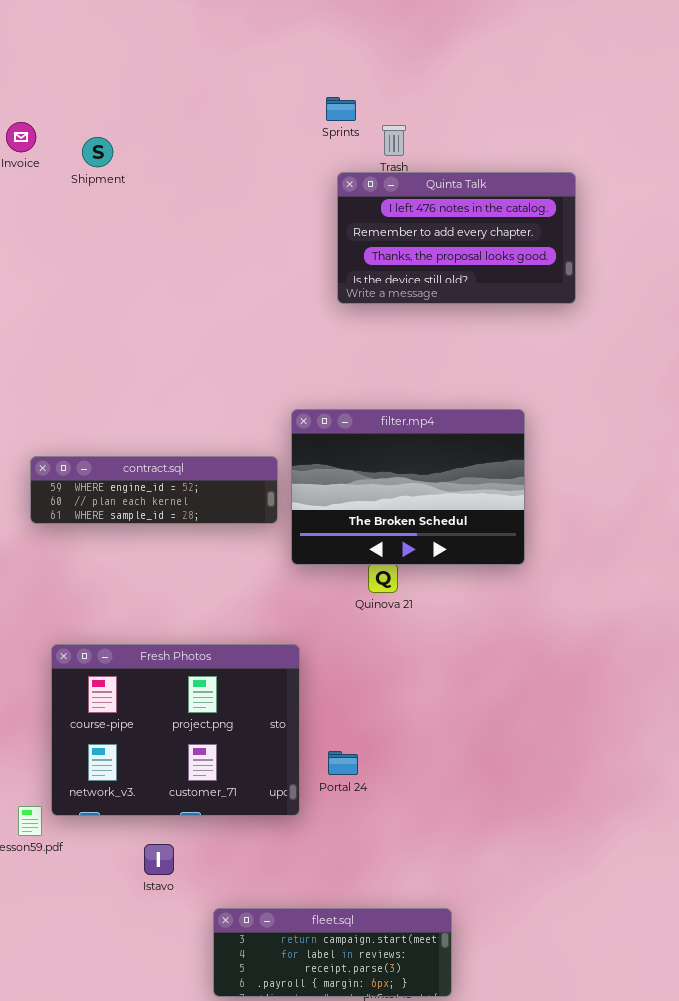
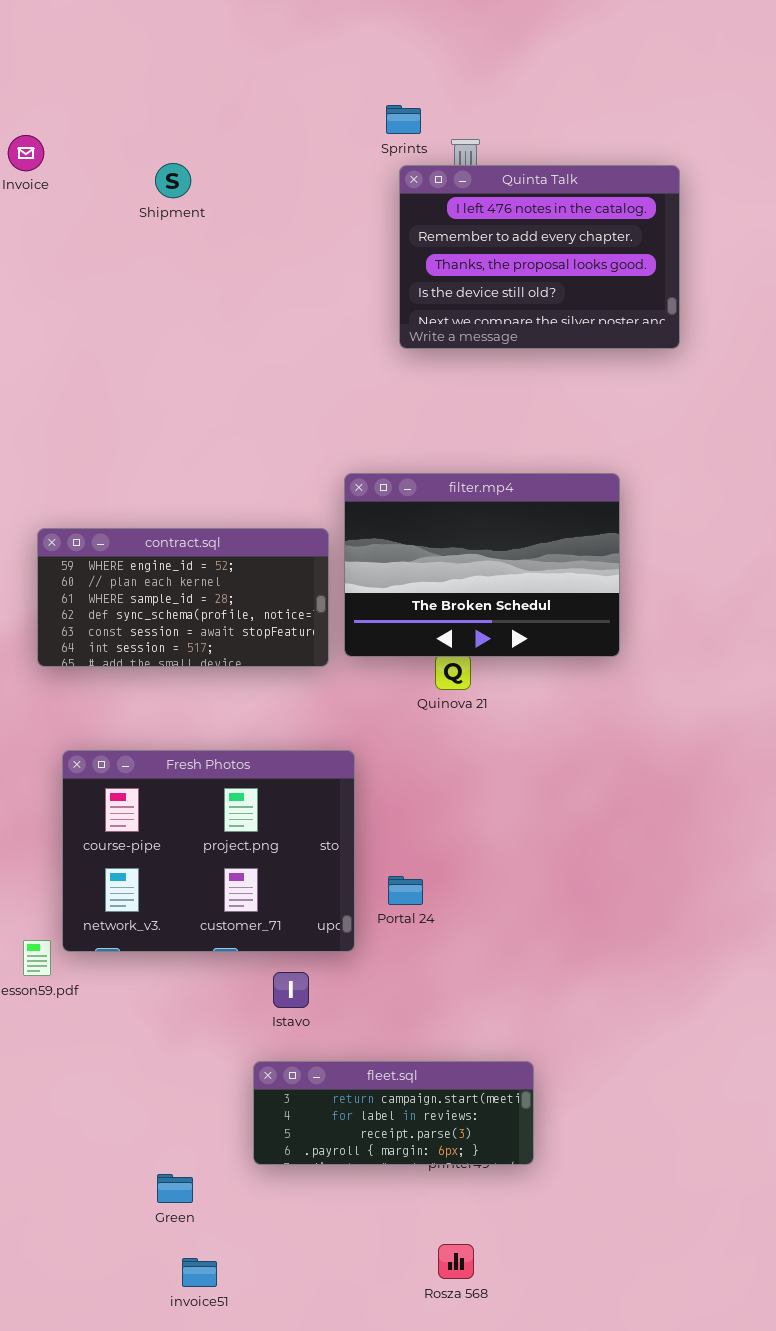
Shipment: [82,137,113,167] -> [155,163,191,198], moved
Quinta Talk: [337,172,576,304] -> [399,165,680,349], resized
contract.sql: [30,456,278,524] -> [37,528,329,667], resized
Istavo: [144,844,174,875] -> [273,972,309,1008], moved

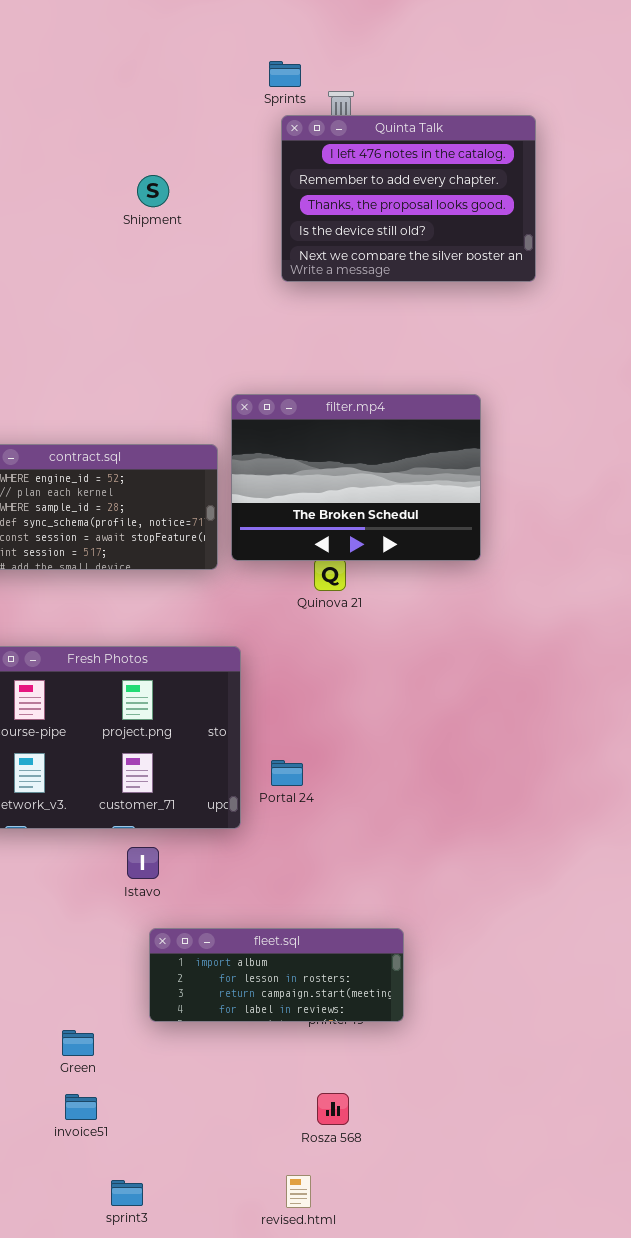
Shipment: [155,163,191,198] -> [137,175,169,207], moved
Istavo: [273,972,309,1008] -> [127,847,159,879], moved
fleet.sql: [253,1061,534,1165] -> [149,928,404,1022], scrolled up 2 rows
invoice51: [182,1258,217,1287] -> [65,1094,97,1120], moved

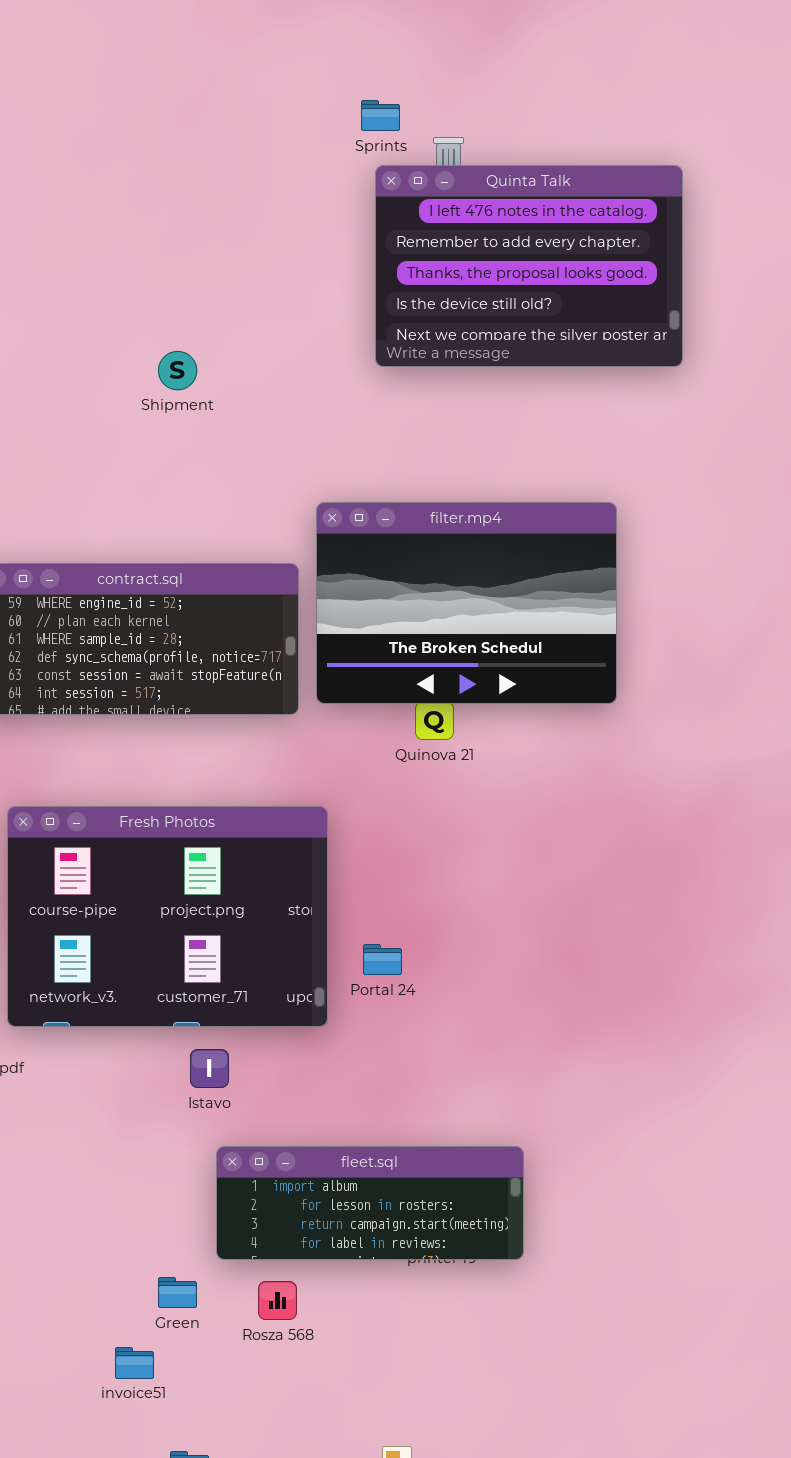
Shipment: [137,175,169,207] -> [158,351,197,390], moved
Green: [62,1030,94,1056] -> [158,1277,197,1308], moved
Rosza 568: [317,1093,349,1125] -> [258,1281,297,1320], moved

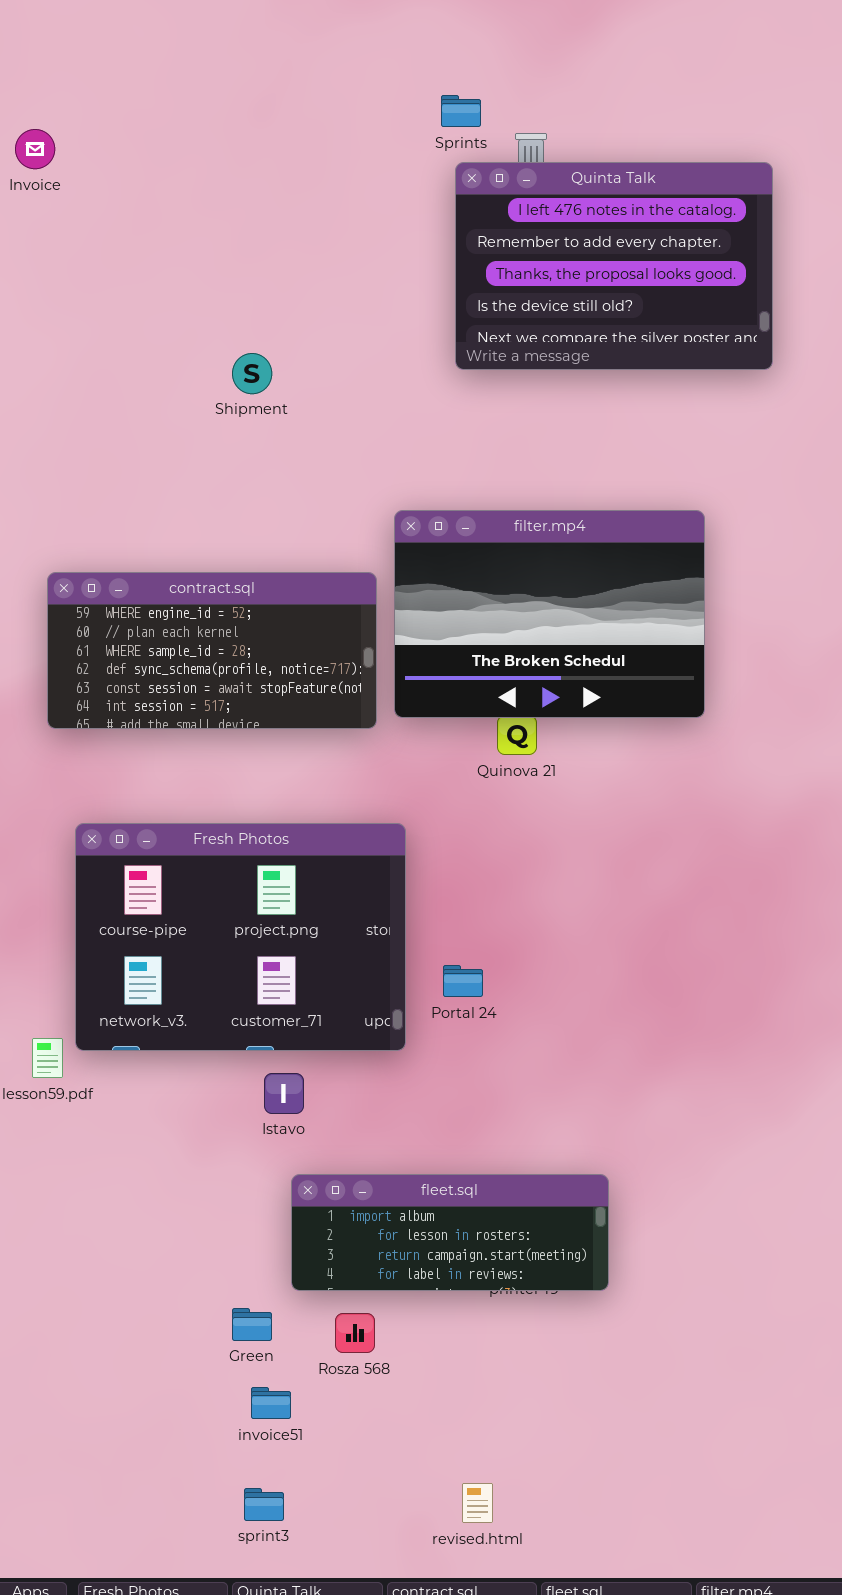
invoice51: [115,1347,154,1379] -> [251,1387,291,1419], moved

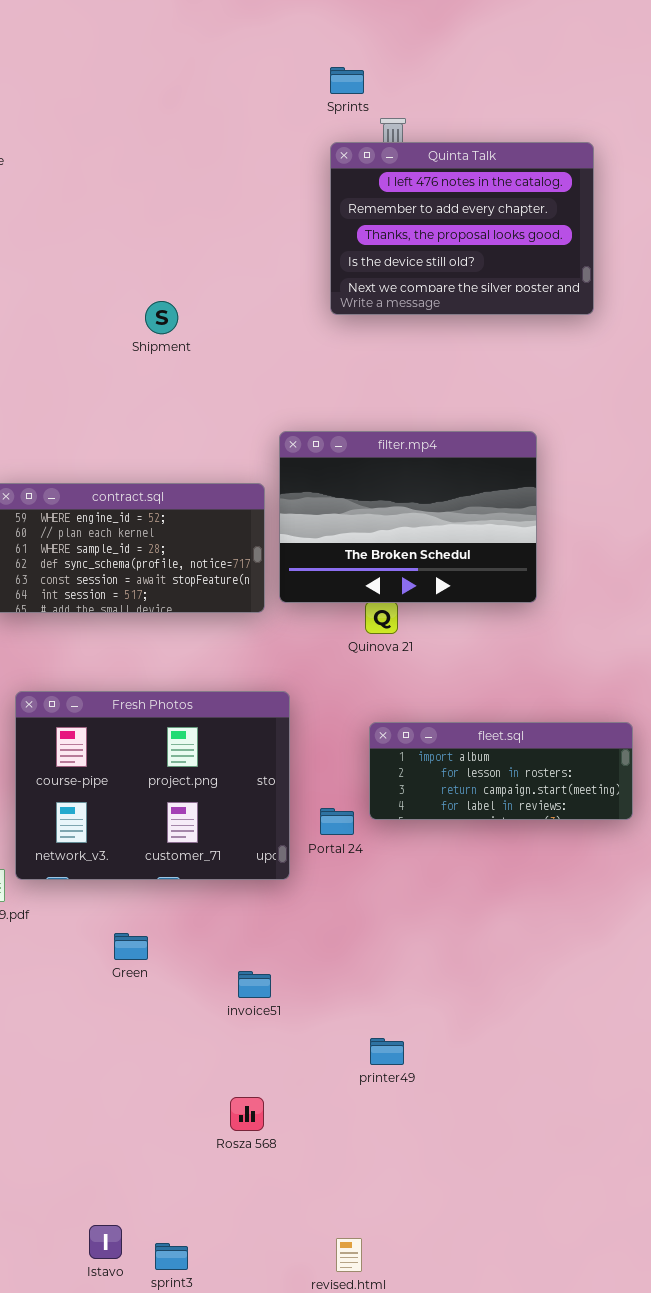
Sprints: [441,95,481,127] -> [330,67,364,94], moved
Istavo: [264,1073,304,1114] -> [89,1225,122,1259], moved
fleet.sql: [291,1174,609,1291] -> [369,722,633,820], moved
Green: [232,1308,272,1341] -> [114,933,148,960], moved
invoice51: [251,1387,291,1419] -> [238,971,271,998], moved

